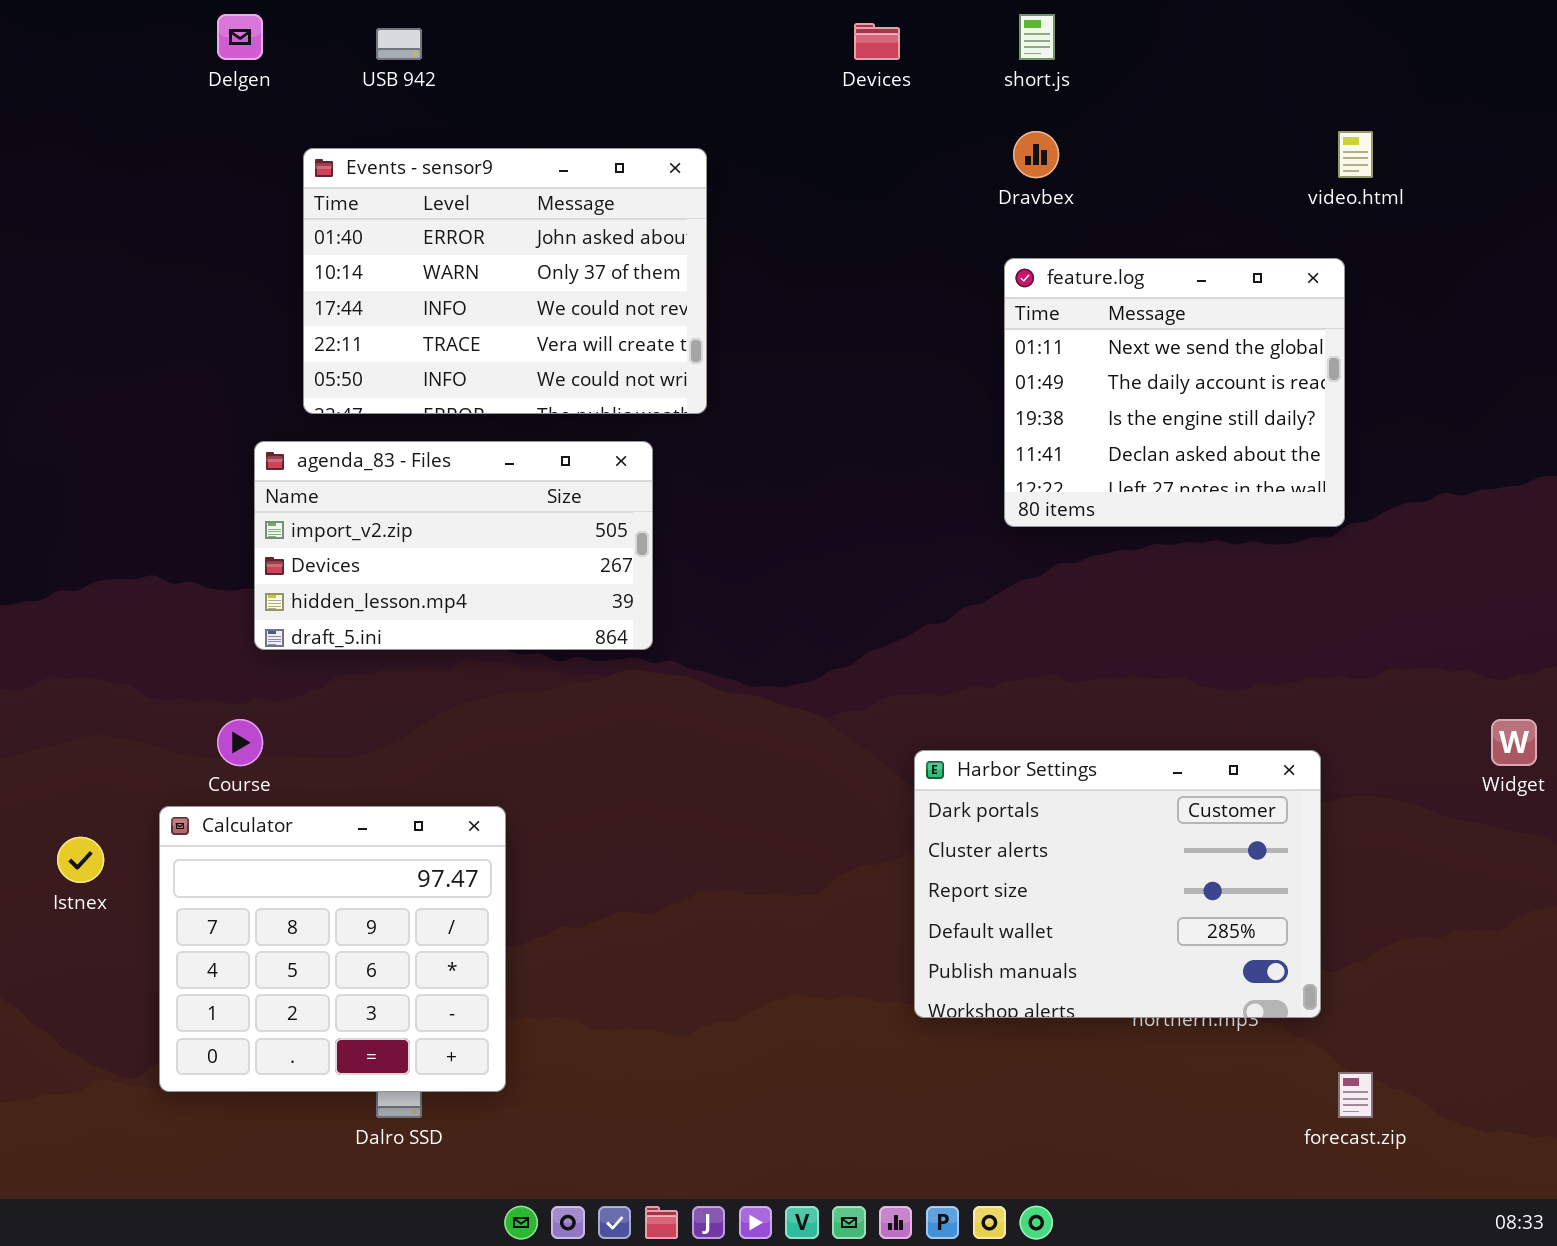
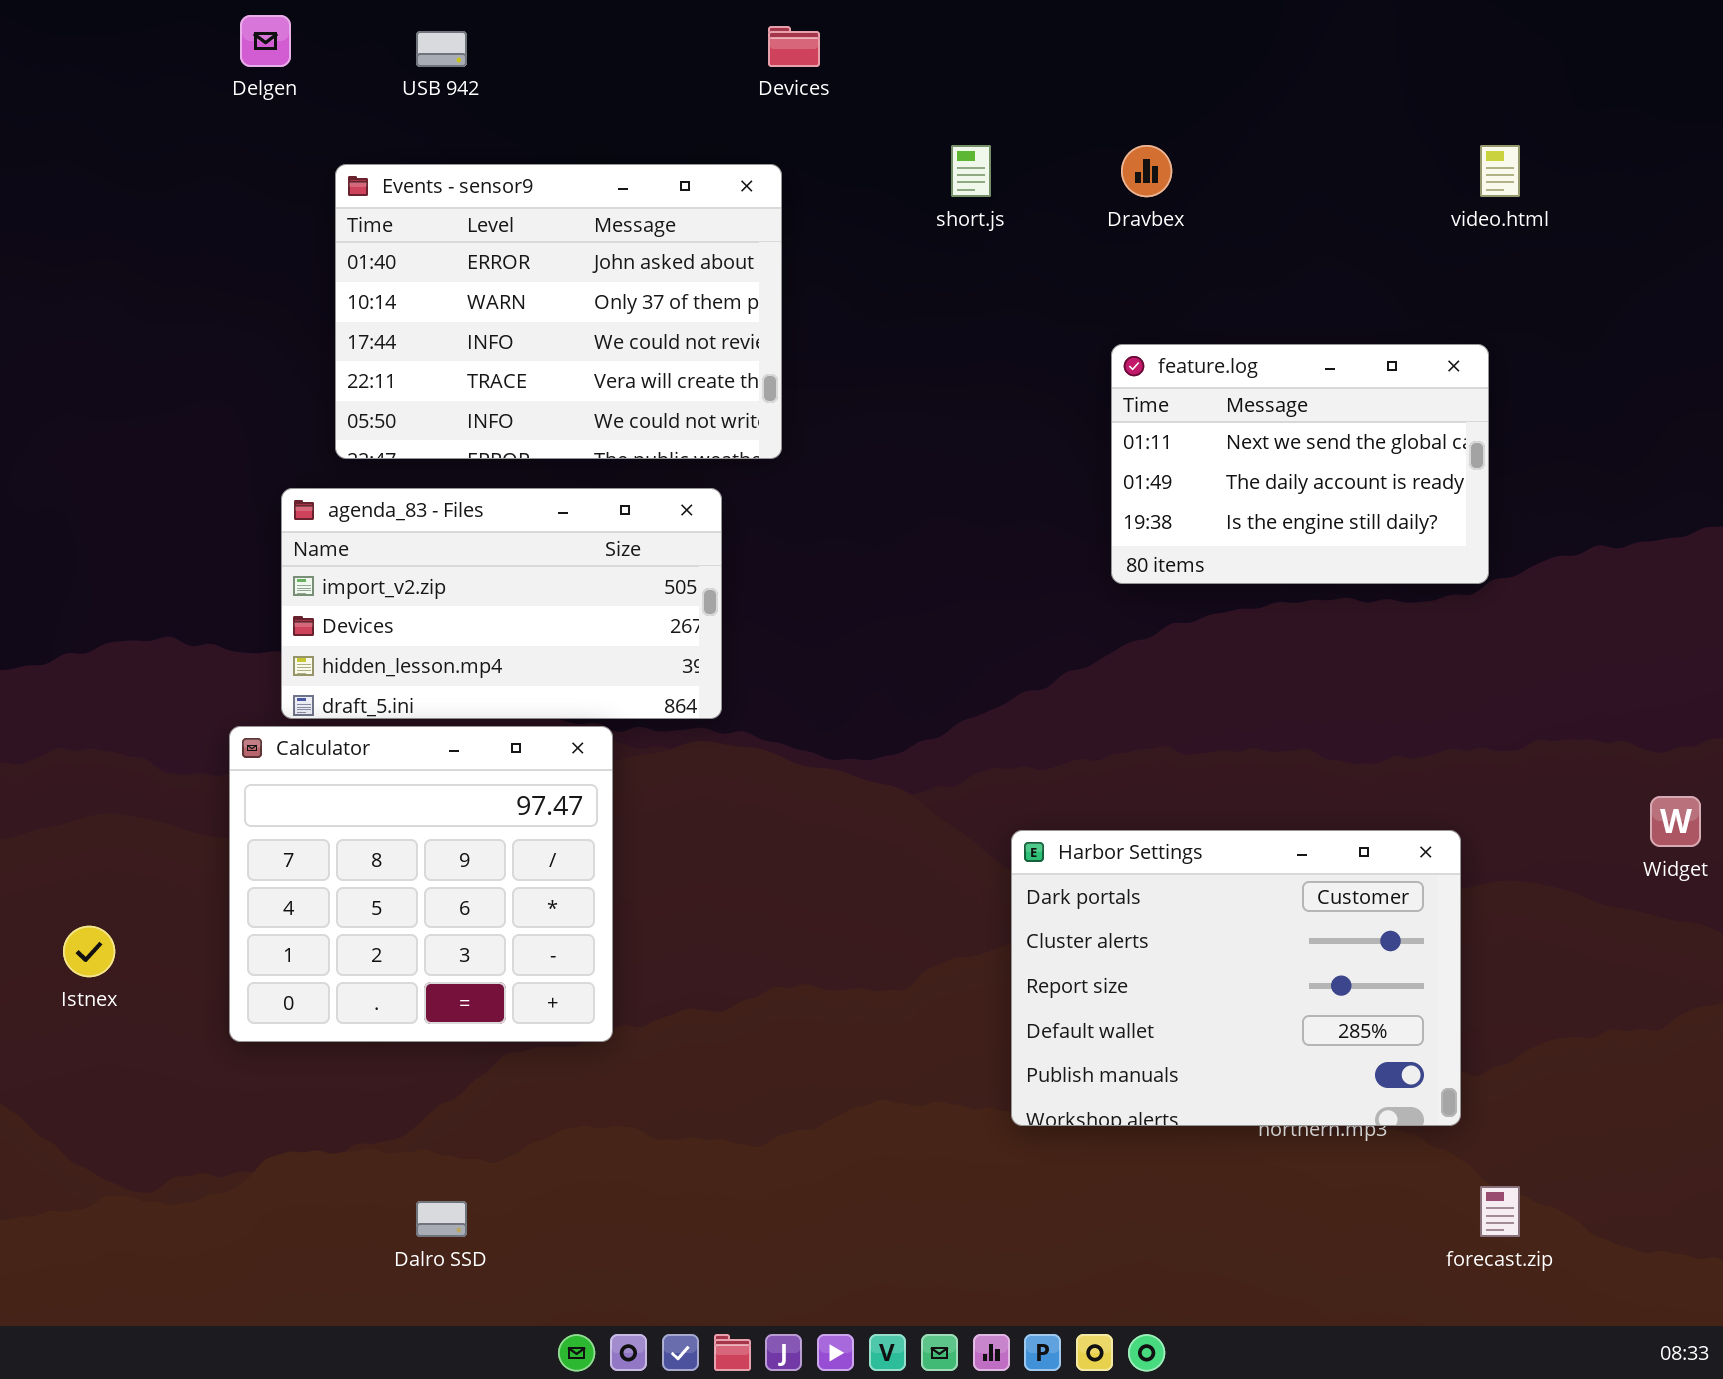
short.js: [1019,14,1055,60] -> [951,145,991,197], moved
Devices: [854,23,900,60] -> [768,26,820,67], moved
feature.log: [1004,258,1345,527] -> [1111,344,1489,584], resized
Calculator: [159,806,506,1092] -> [229,726,613,1042], moved

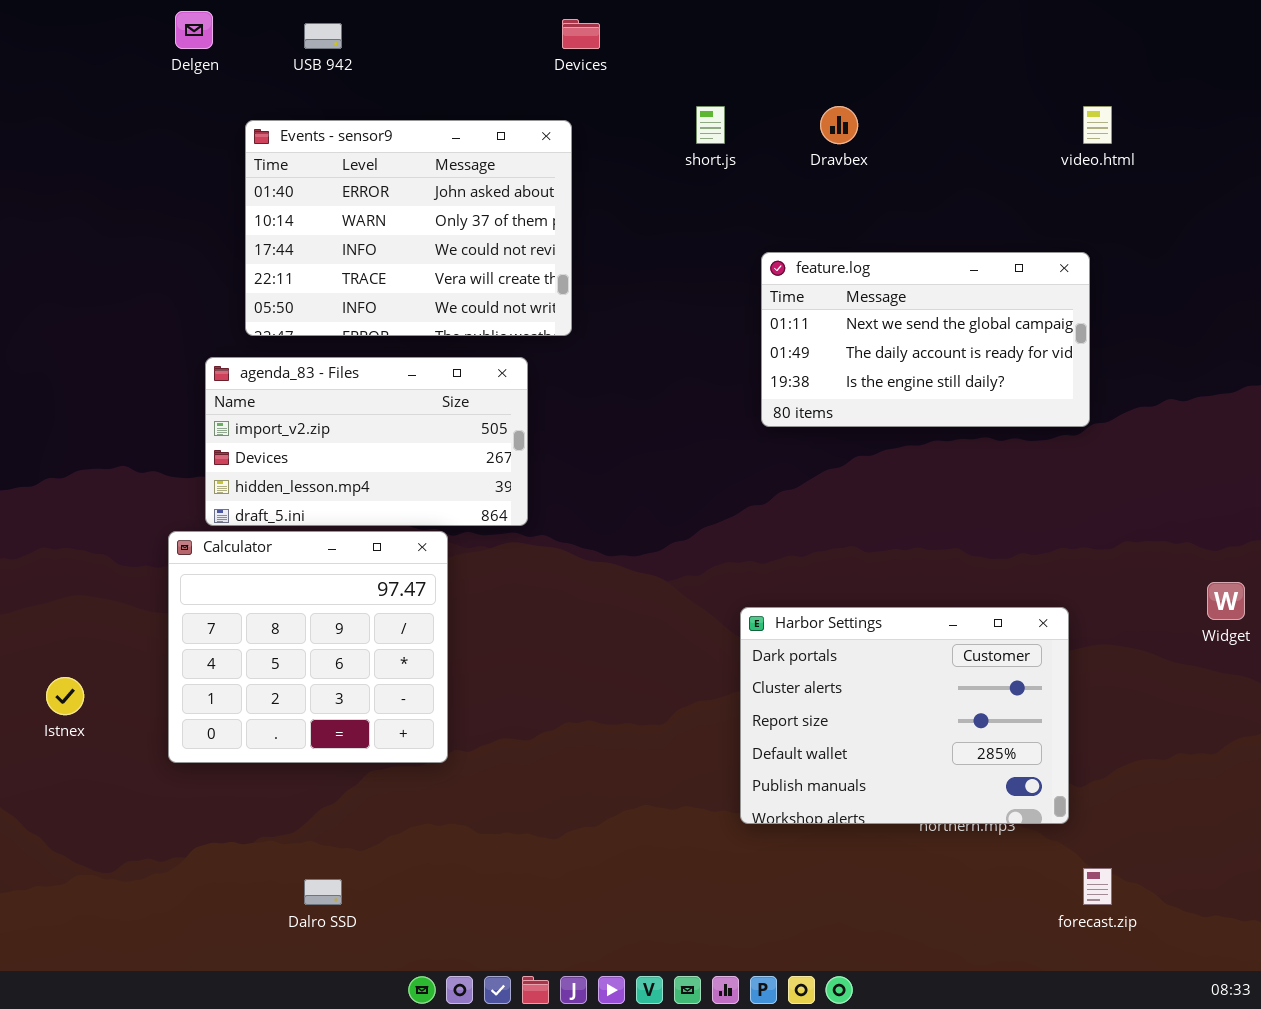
feature.log: [1111,344,1489,584] -> [761,252,1090,427], resized

